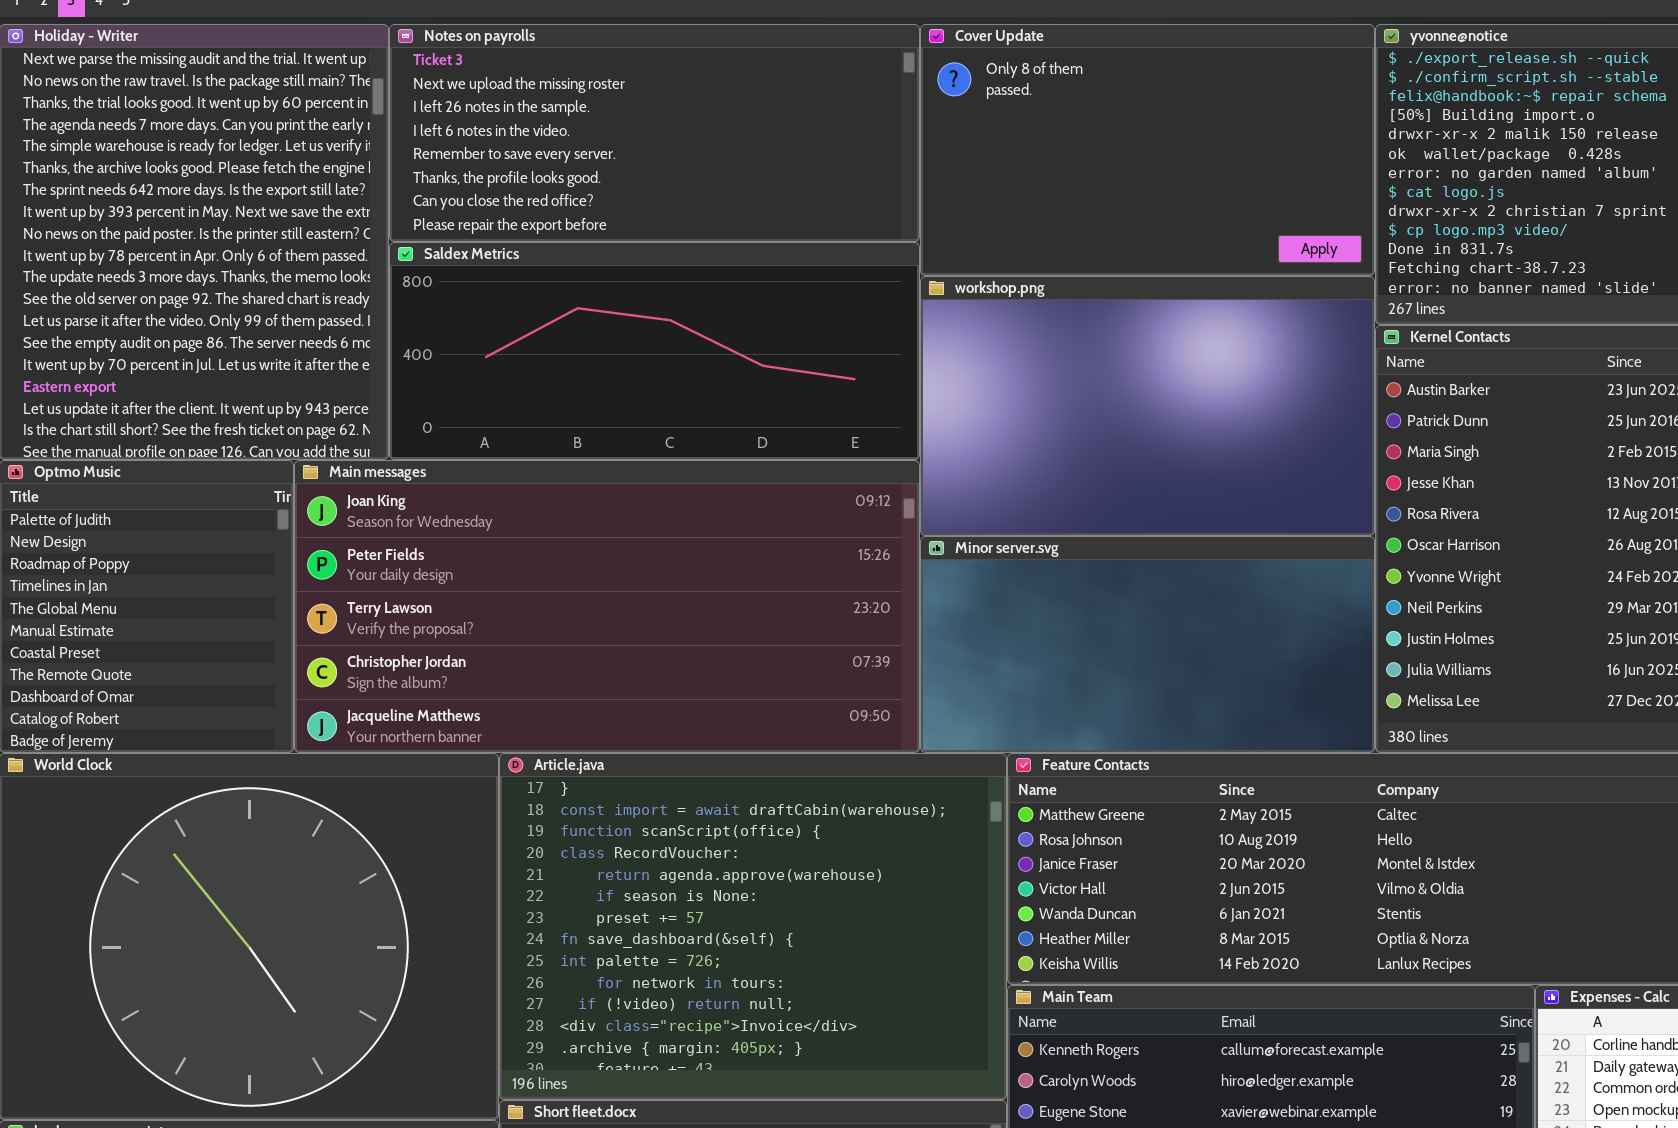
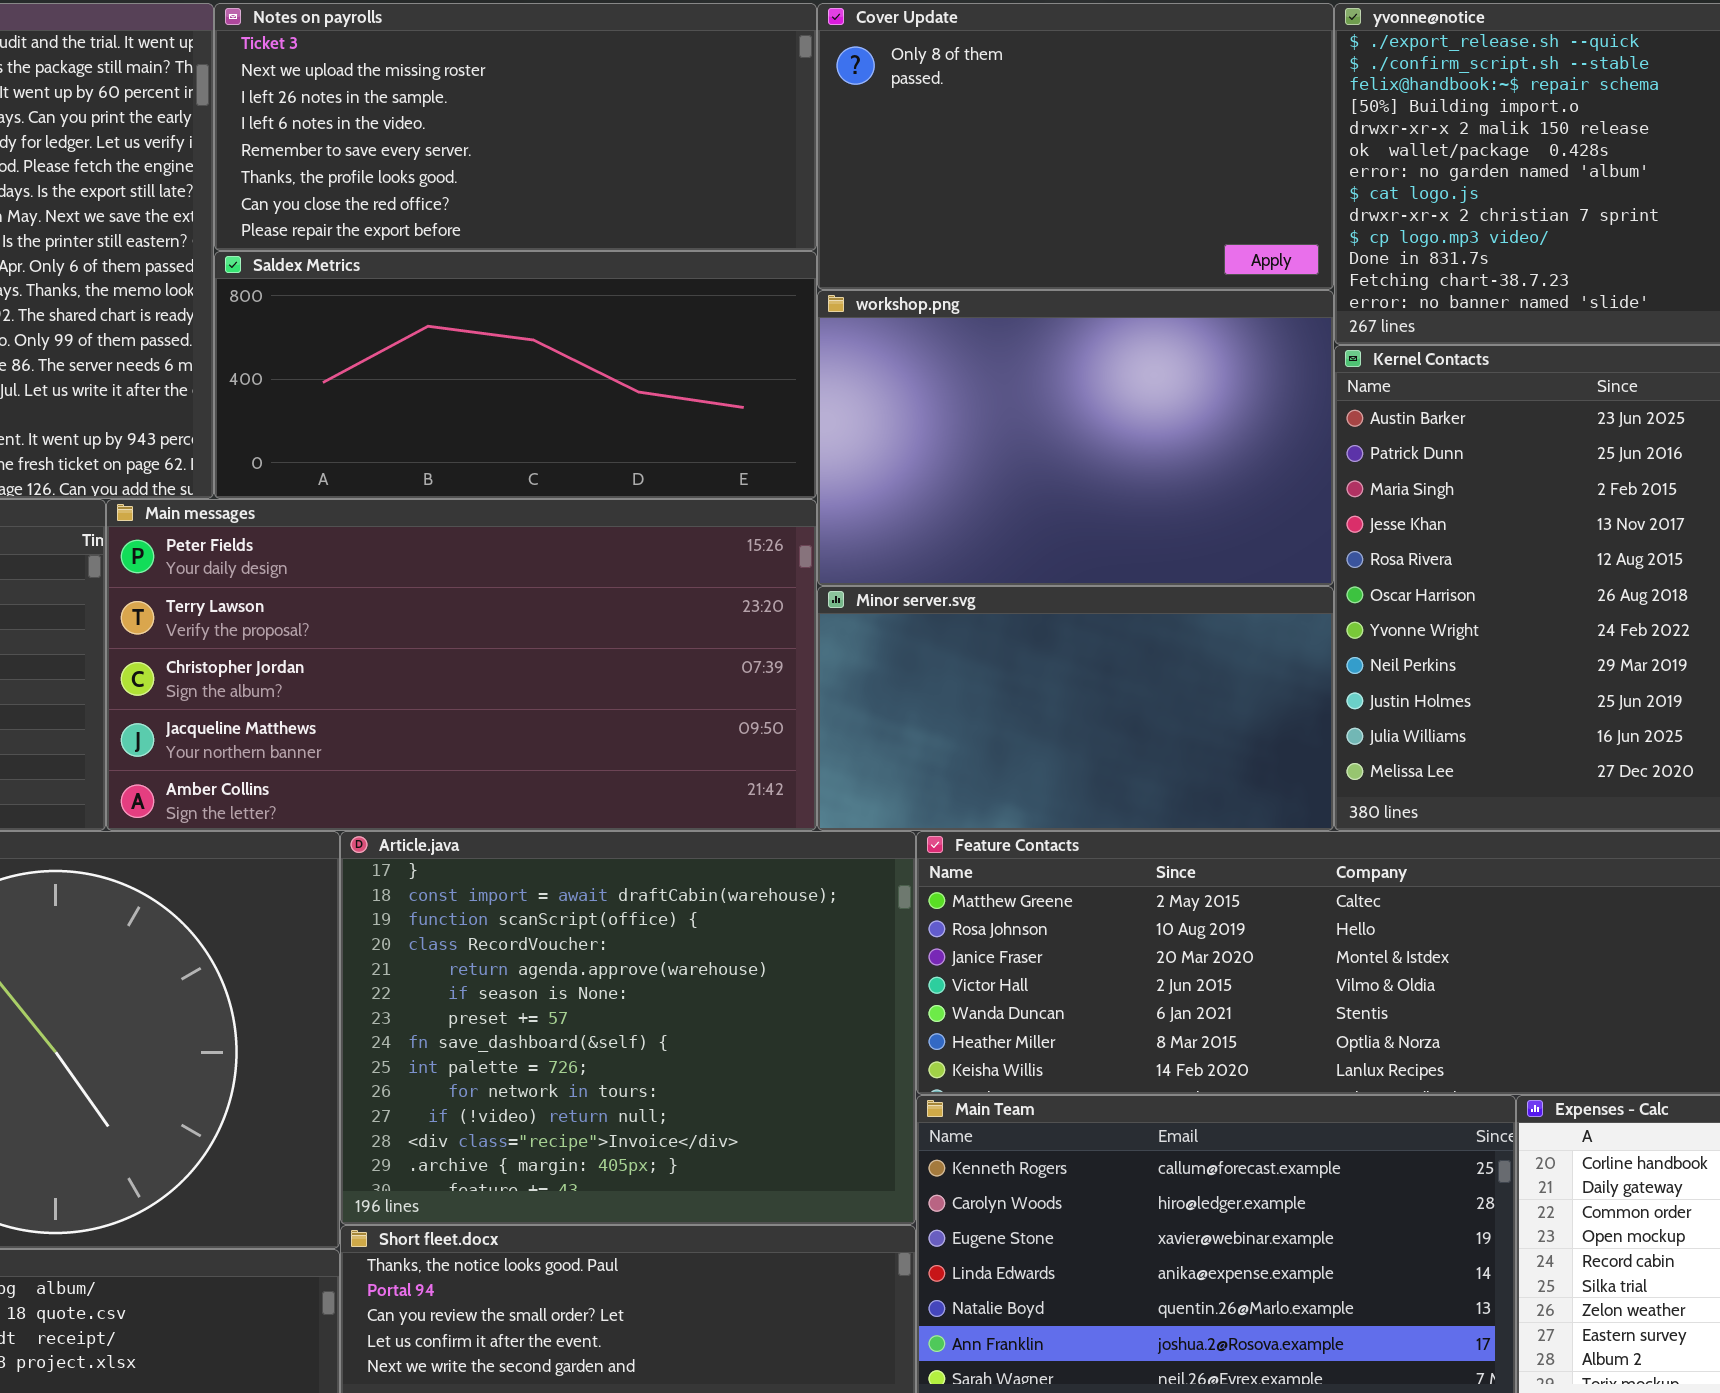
Main messages: [294,460,920,753] -> [106,499,817,831], scrolled down 1 row

